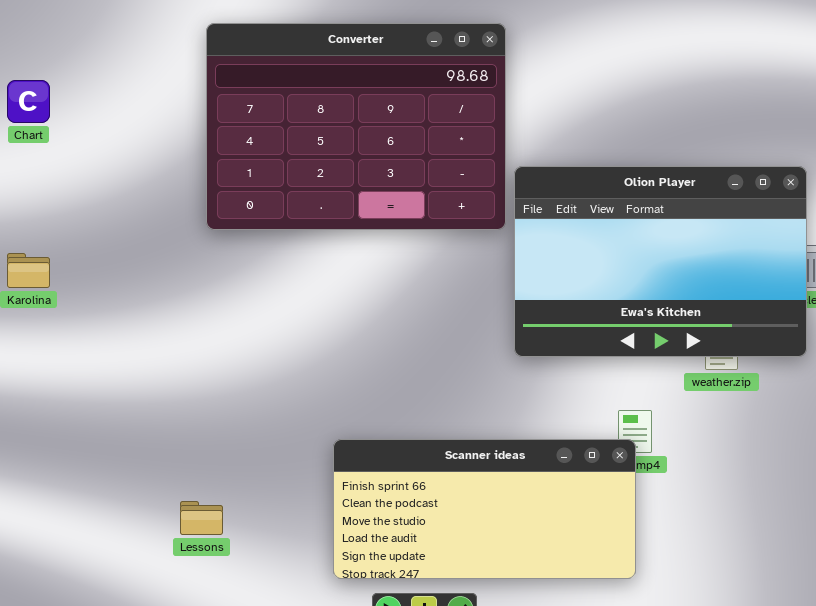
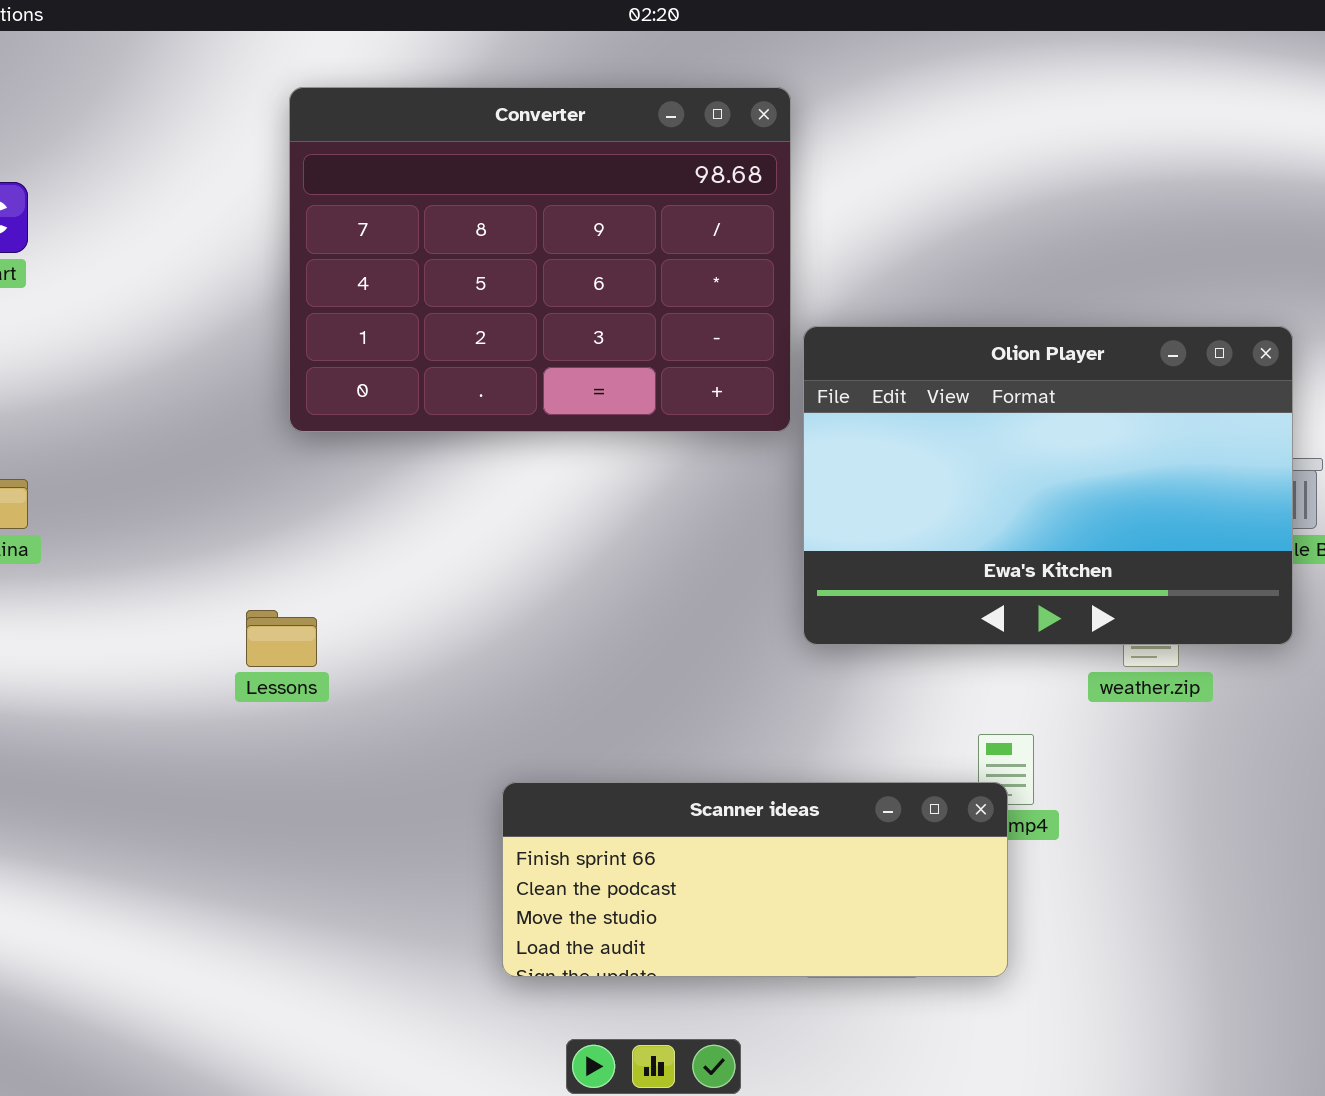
Scanner ideas: [333,439,636,579] -> [502,782,1008,977], resized
Lessons: [180,501,223,535] -> [246,610,317,667], moved

